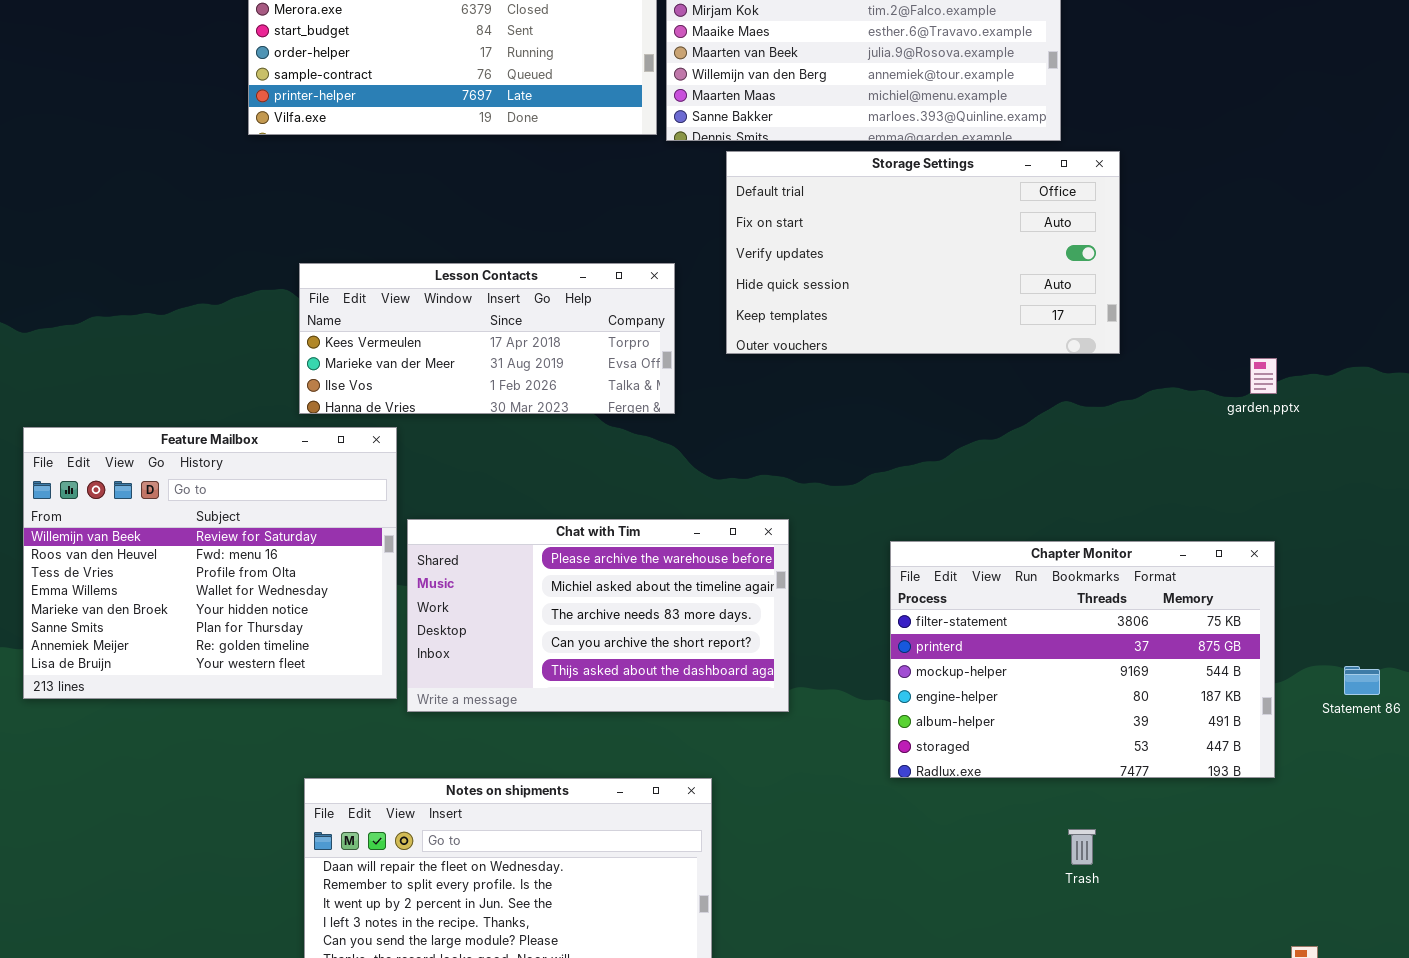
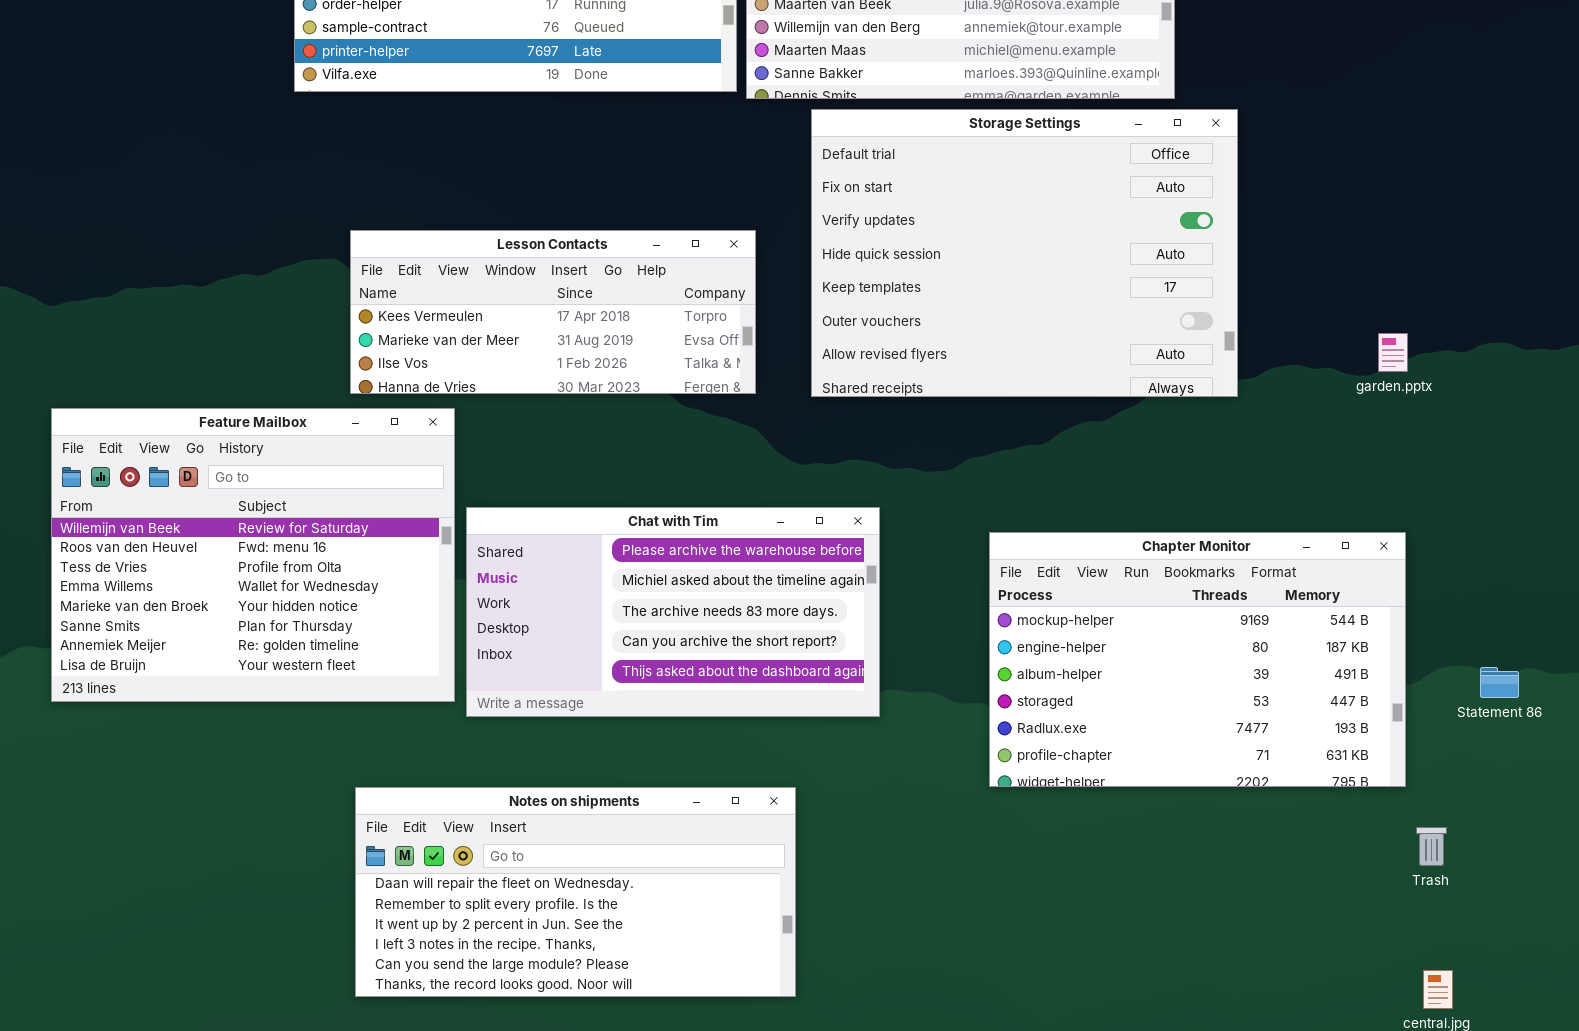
Storage Settings: [726,151,1120,354] -> [811,109,1238,397], resized
Chapter Monitor: [890,541,1275,778] -> [989,532,1406,787], scrolled down 2 rows
Trash: [1068,829,1096,865] -> [1416,827,1447,866], moved

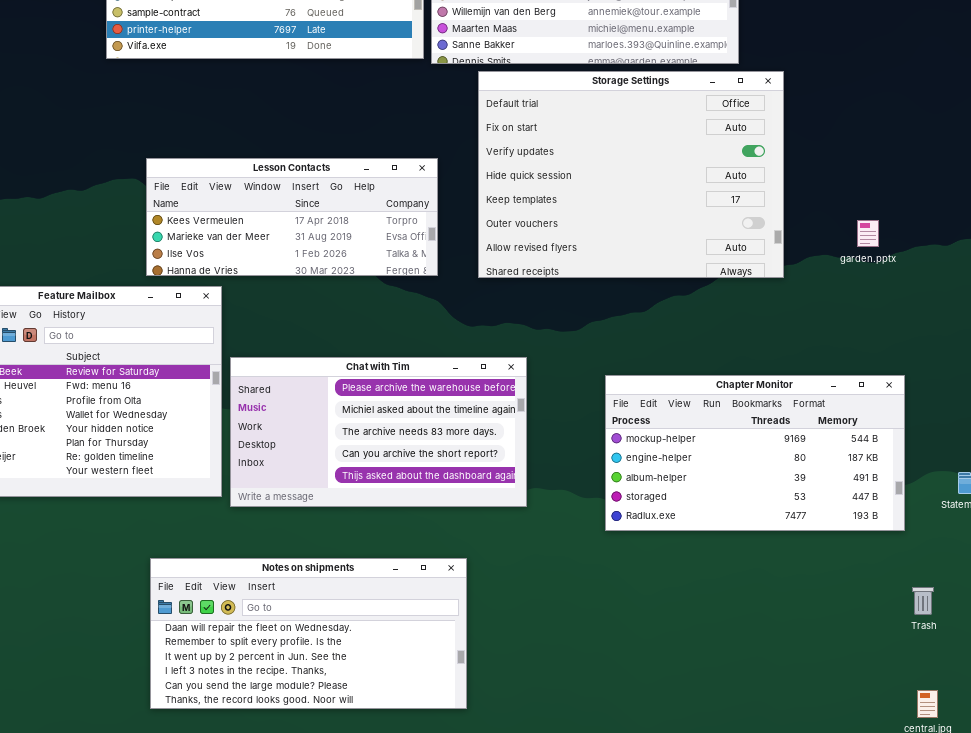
garden.pptx: [1378,333,1408,372] -> [857,220,879,247], moved
Chapter Monitor: [989,532,1406,787] -> [605,375,905,531], resized

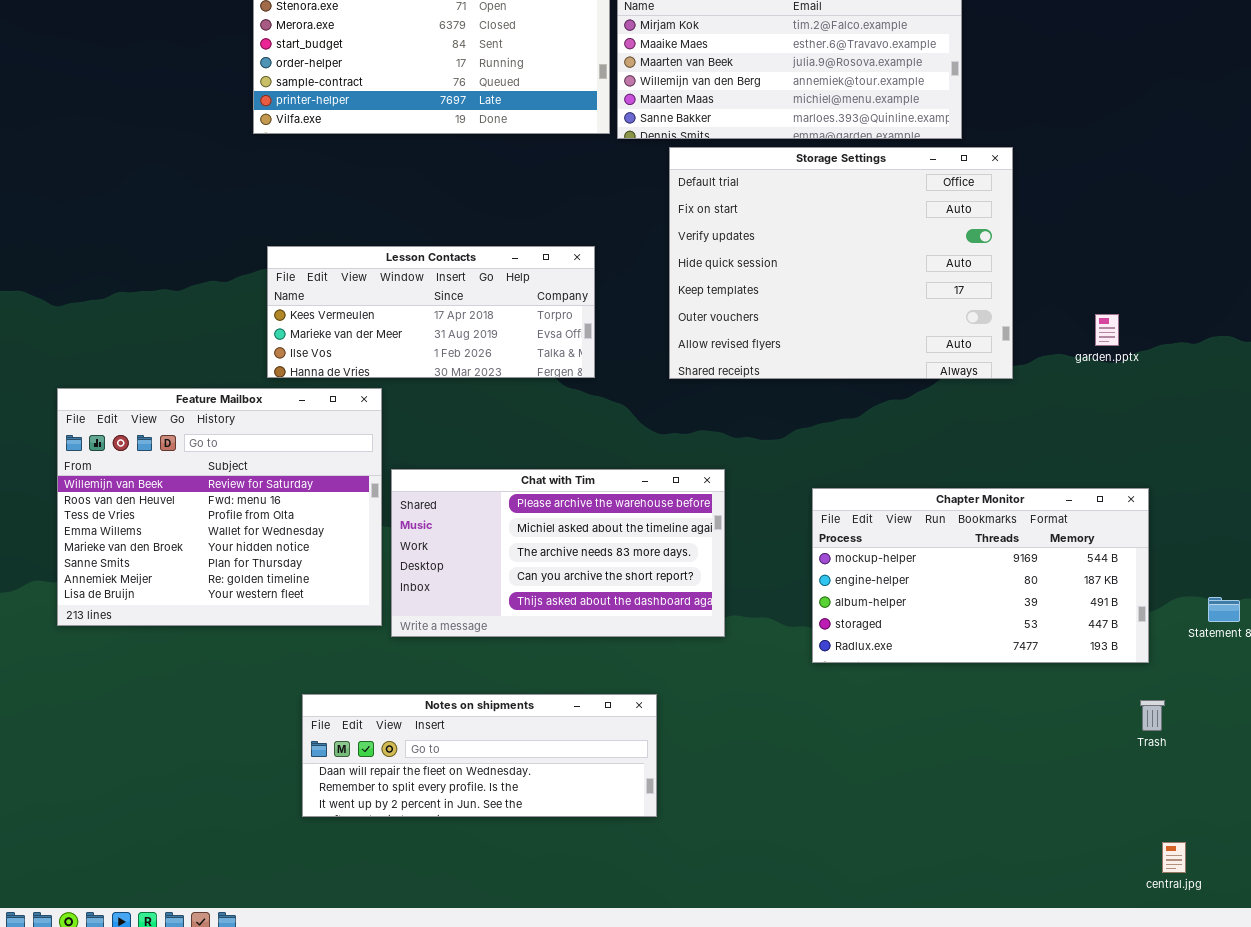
Lesson Contacts: [146,158,438,276] -> [267,246,595,378], moved
Notes on shipments: [150,558,467,709] -> [302,694,657,817], resized
Trash: [912,587,934,615] -> [1140,700,1165,731], moved

